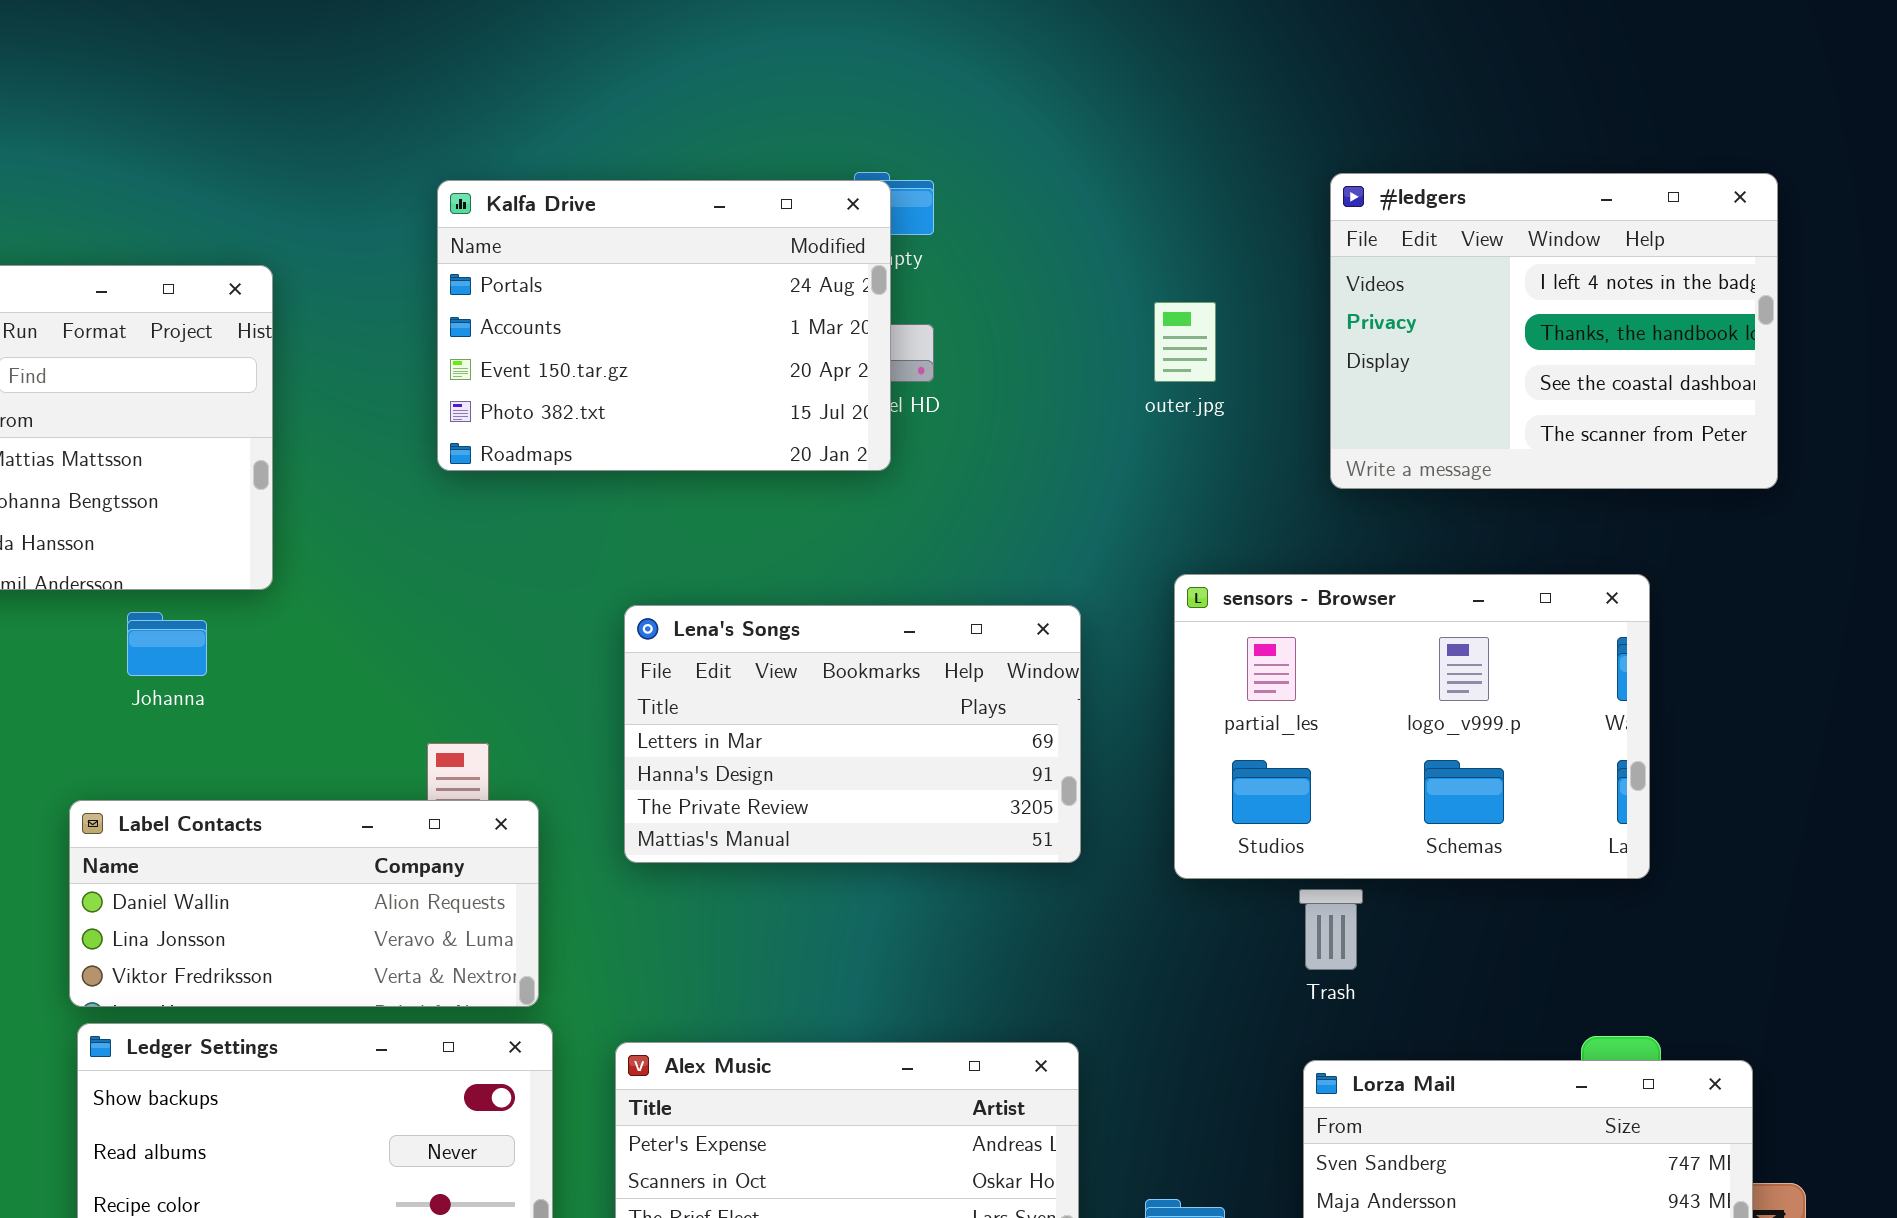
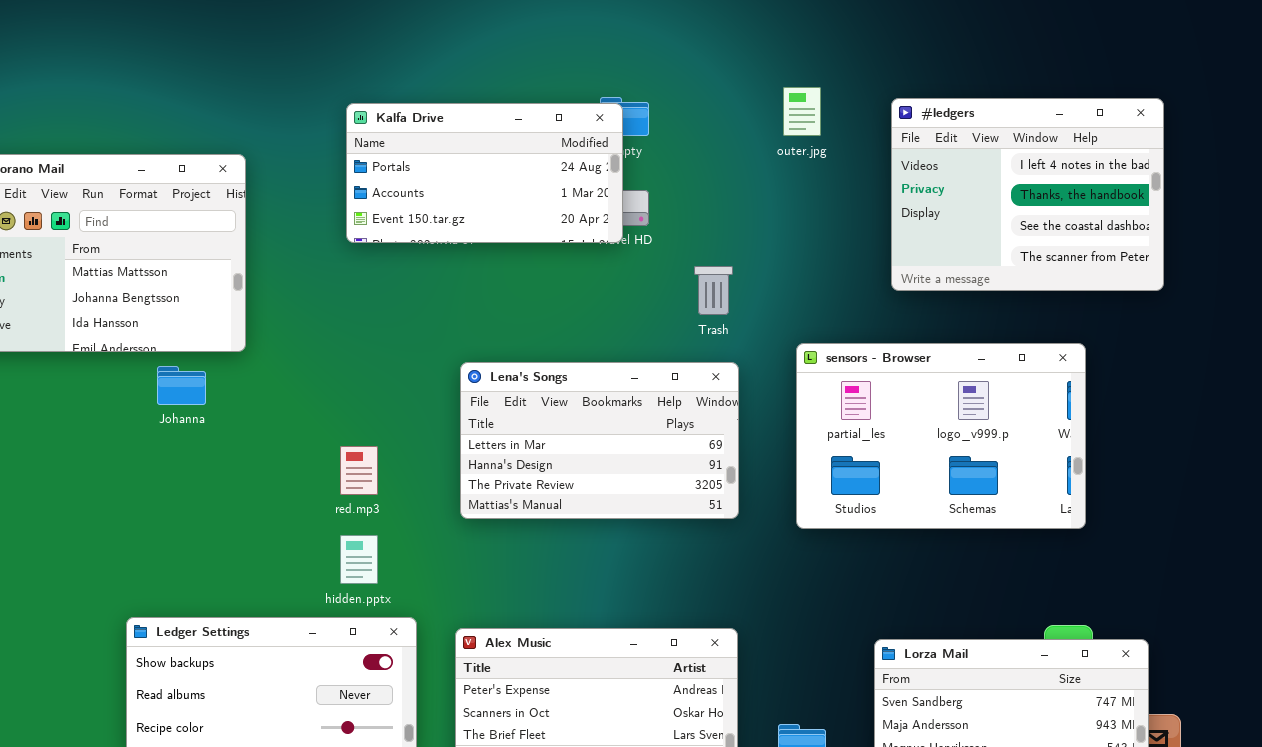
Kalfa Drive: [437,180,891,471] -> [346,103,623,243], resized
outer.jpg: [1154,302,1216,382] -> [783,87,821,136], moved
Label Contacts: [69,800,539,1007] -> none, closed
Trash: [1299,889,1363,970] -> [694,266,733,315], moved

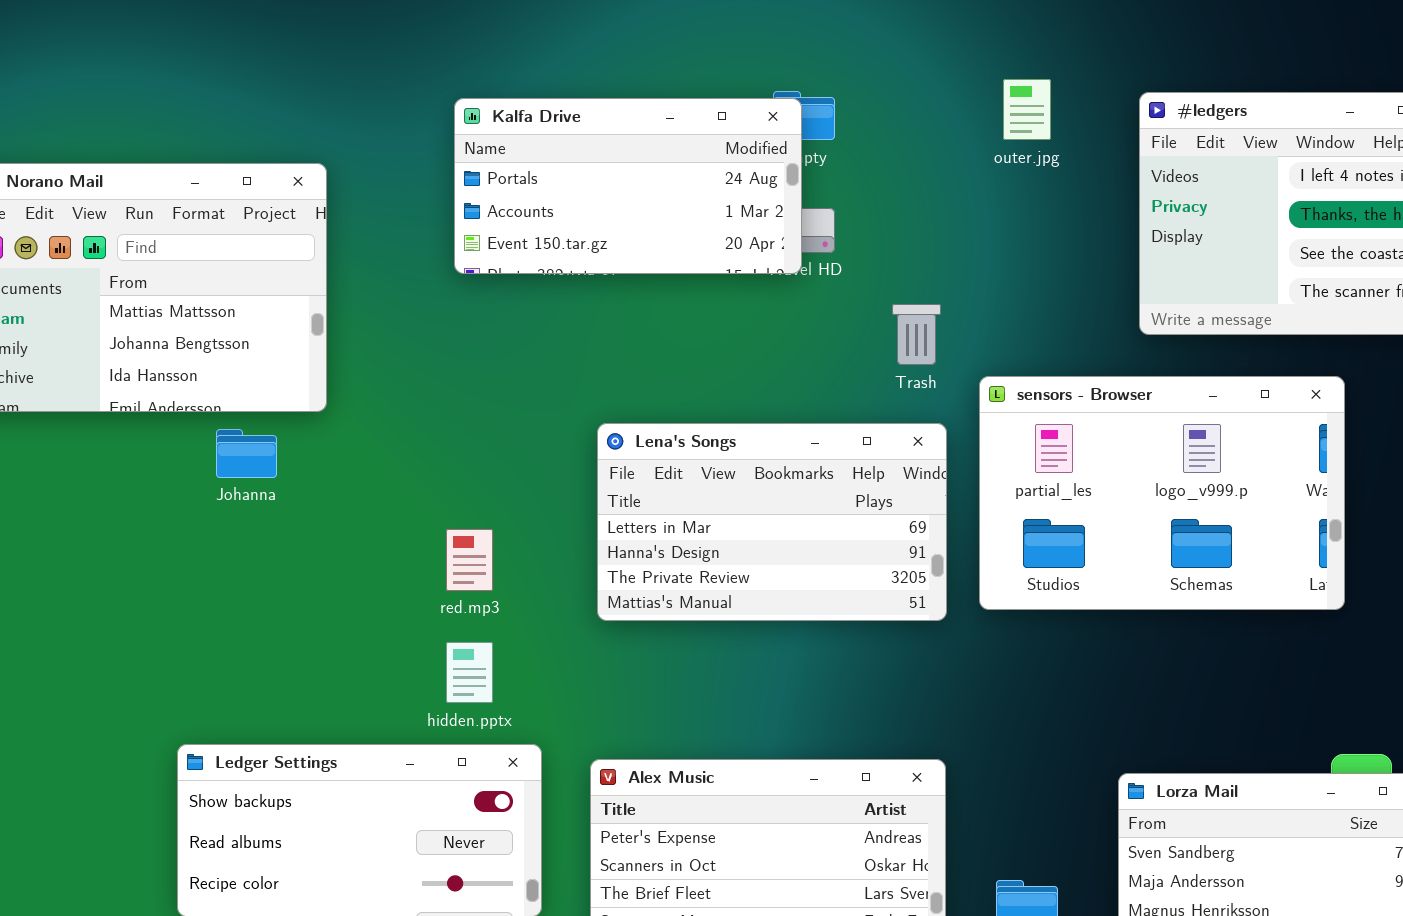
sensors - Browser: [796,343,1086,529] -> [979,376,1345,610], moved

